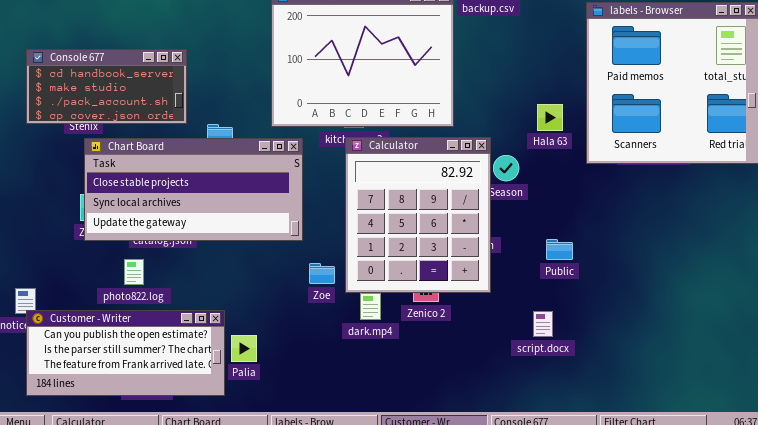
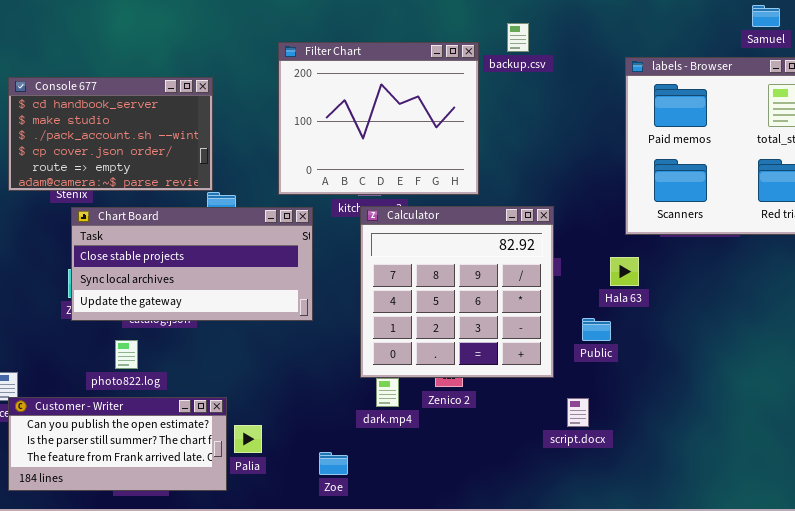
Console 677: [26,49,187,124] -> [8,77,213,191], resized
Hala 63: [537,104,563,131] -> [610,257,639,286], moved
Calculator: [345,137,491,293] -> [360,206,554,378], resized
Zoe: [309,263,335,284] -> [319,452,348,475], moved

